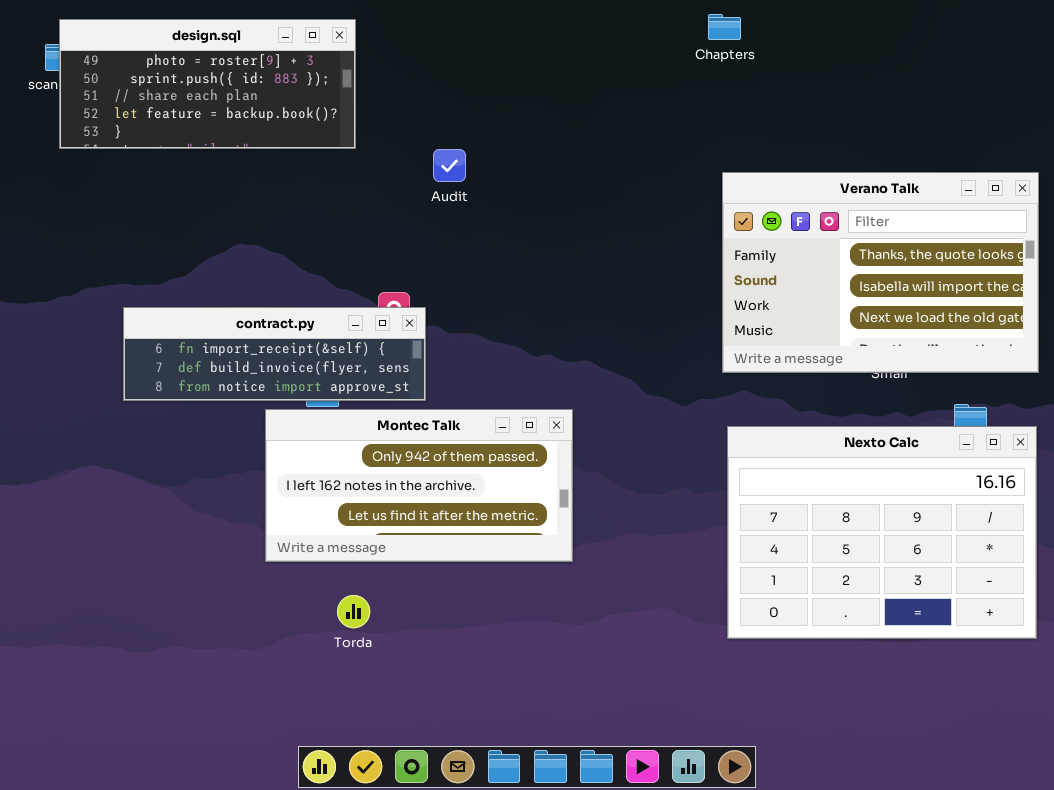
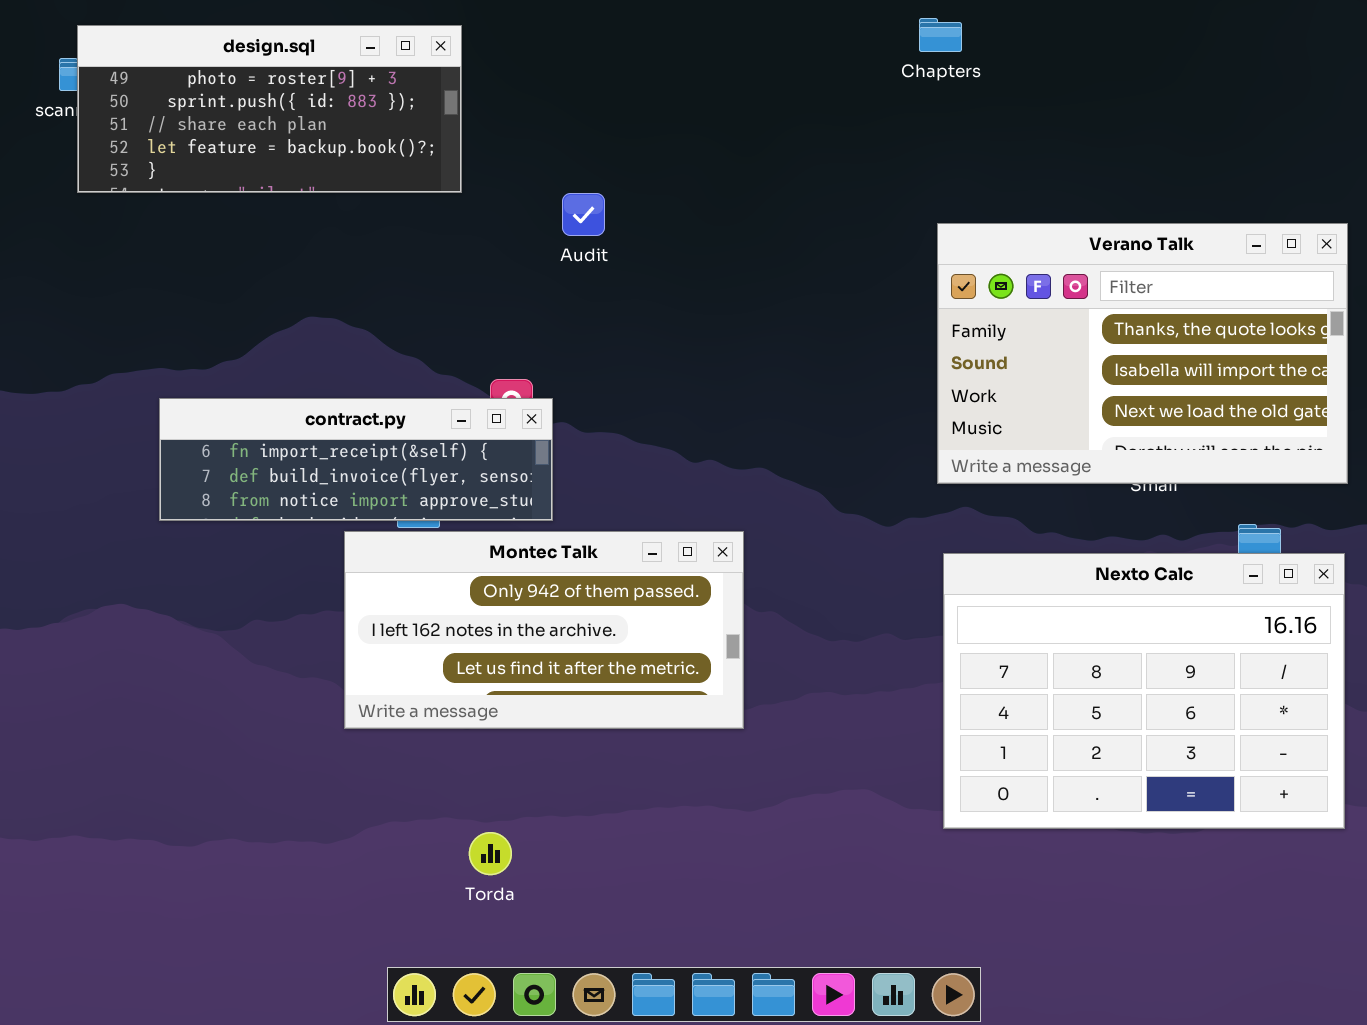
Torda: [337,595,370,628] -> [469,832,512,875], moved

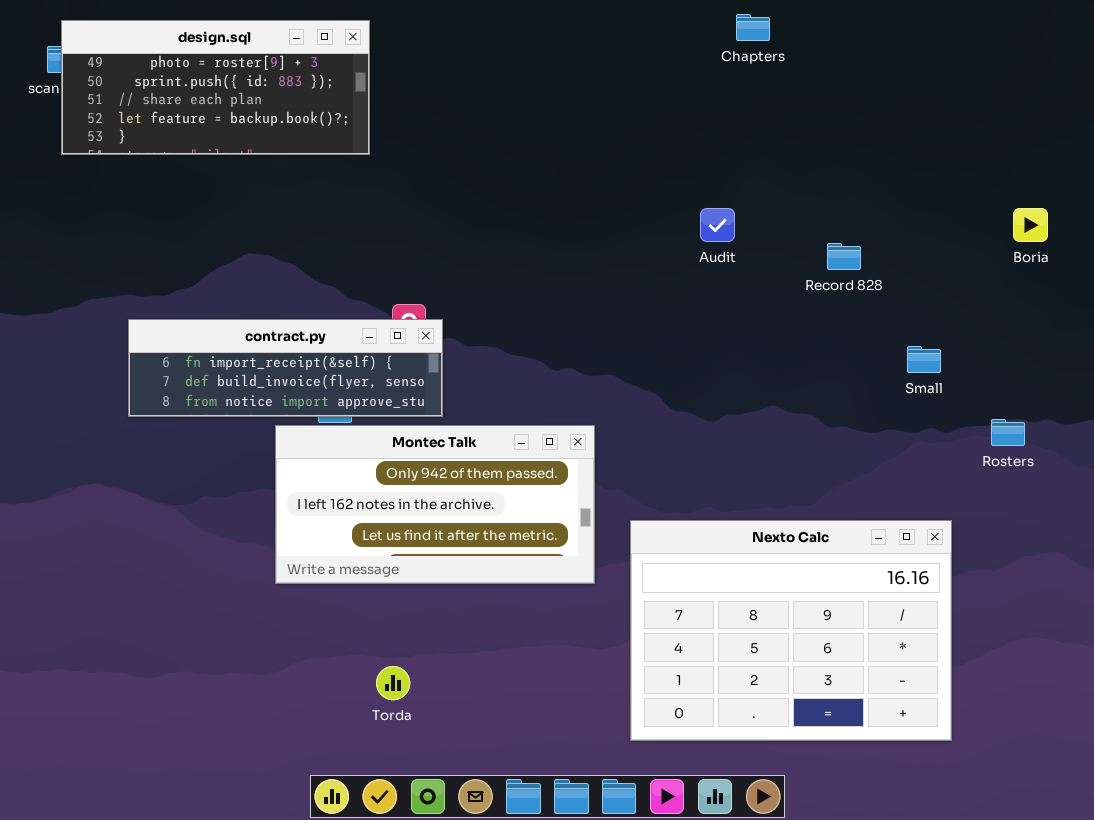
Audit: [562,193,605,236] -> [700,208,735,242], moved
Verano Talk: [937,223,1348,484] -> none, closed
Nexto Calc: [943,553,1345,829] -> [630,520,952,741], moved

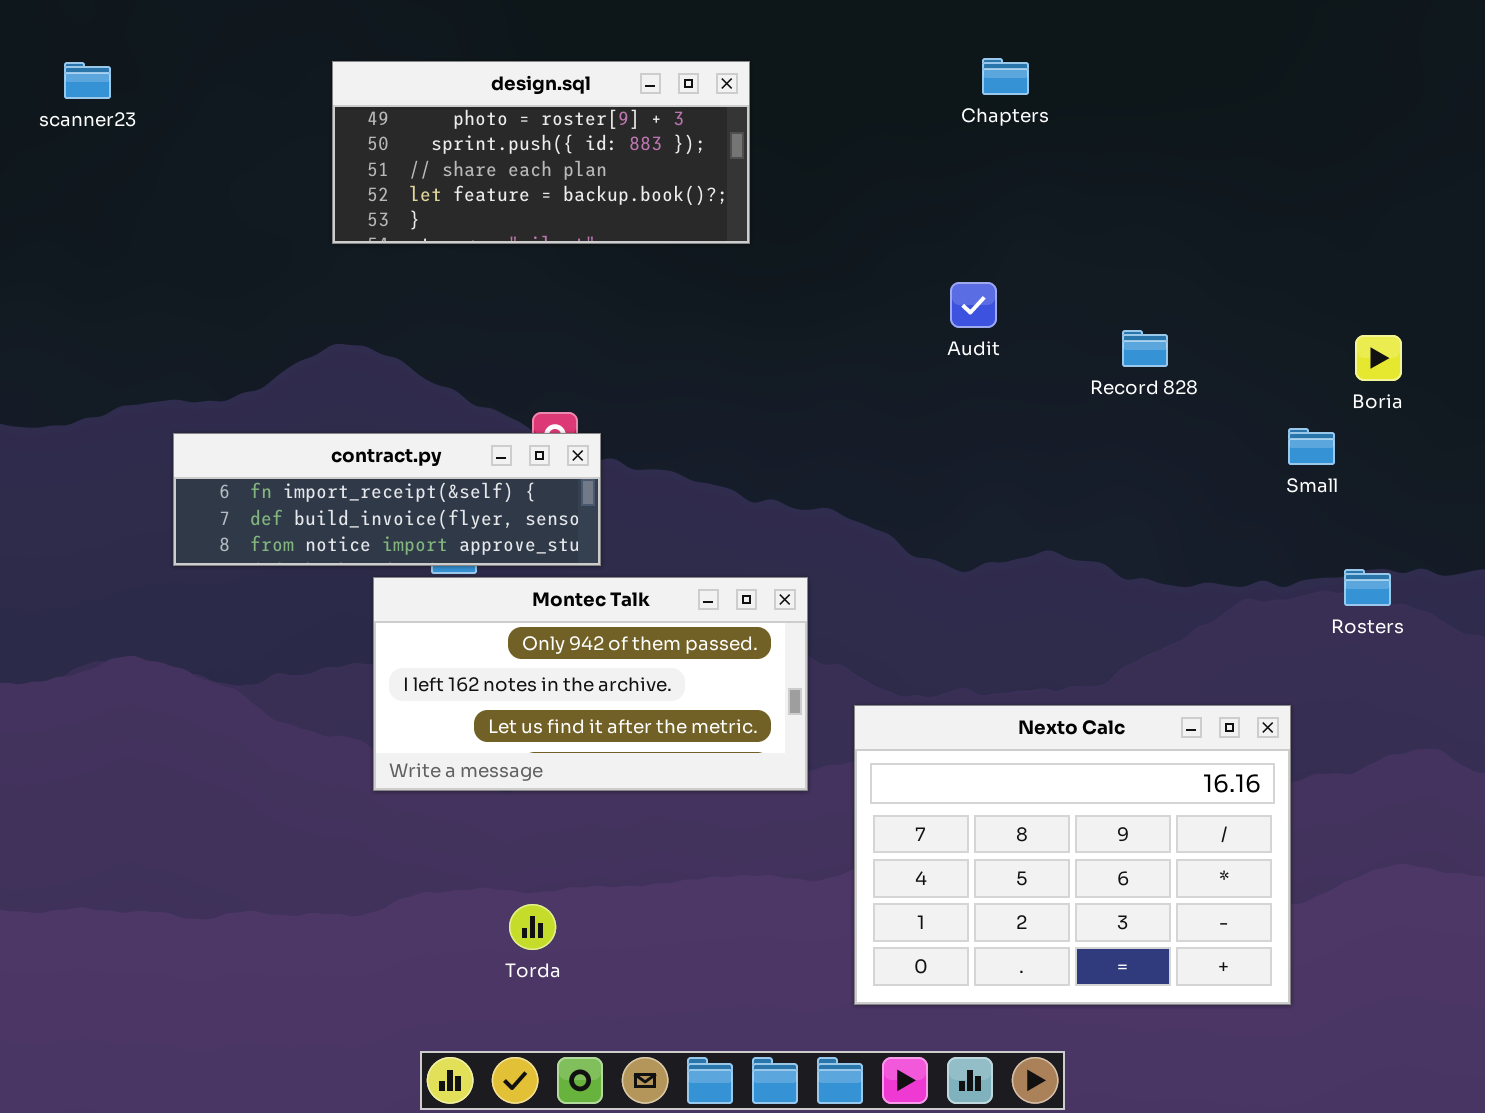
Chapters: [736,14,770,41] -> [982,58,1029,95], moved
design.sql: [61,20,370,155] -> [332,61,750,244], moved
Boria: [1013,208,1048,242] -> [1355,335,1402,381], moved
Small: [907,346,941,373] -> [1288,428,1335,465], moved

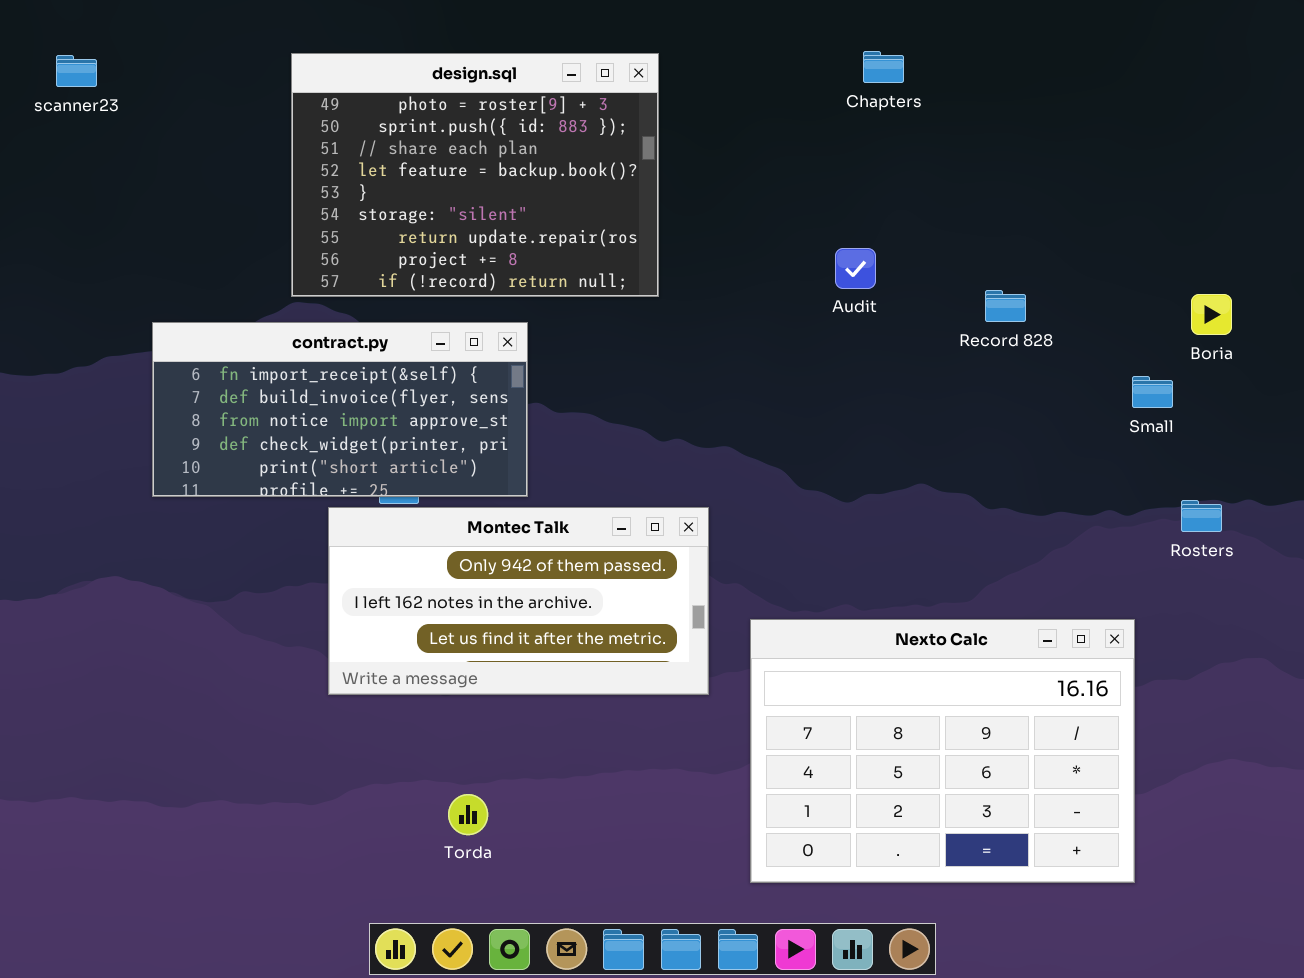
design.sql: [332,61,750,244] -> [291,53,659,297], resized
contract.py: [173,433,601,566] -> [152,322,528,497], resized

